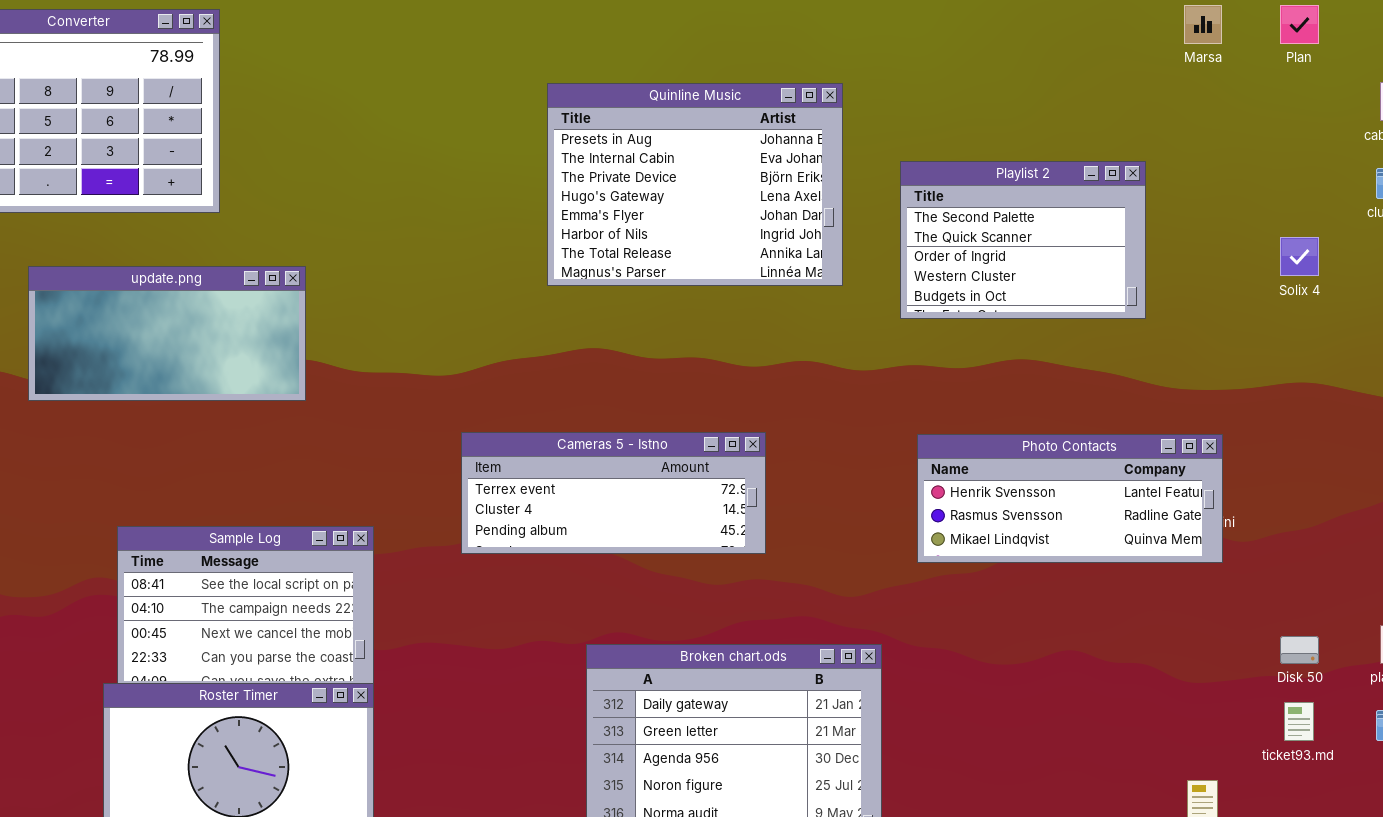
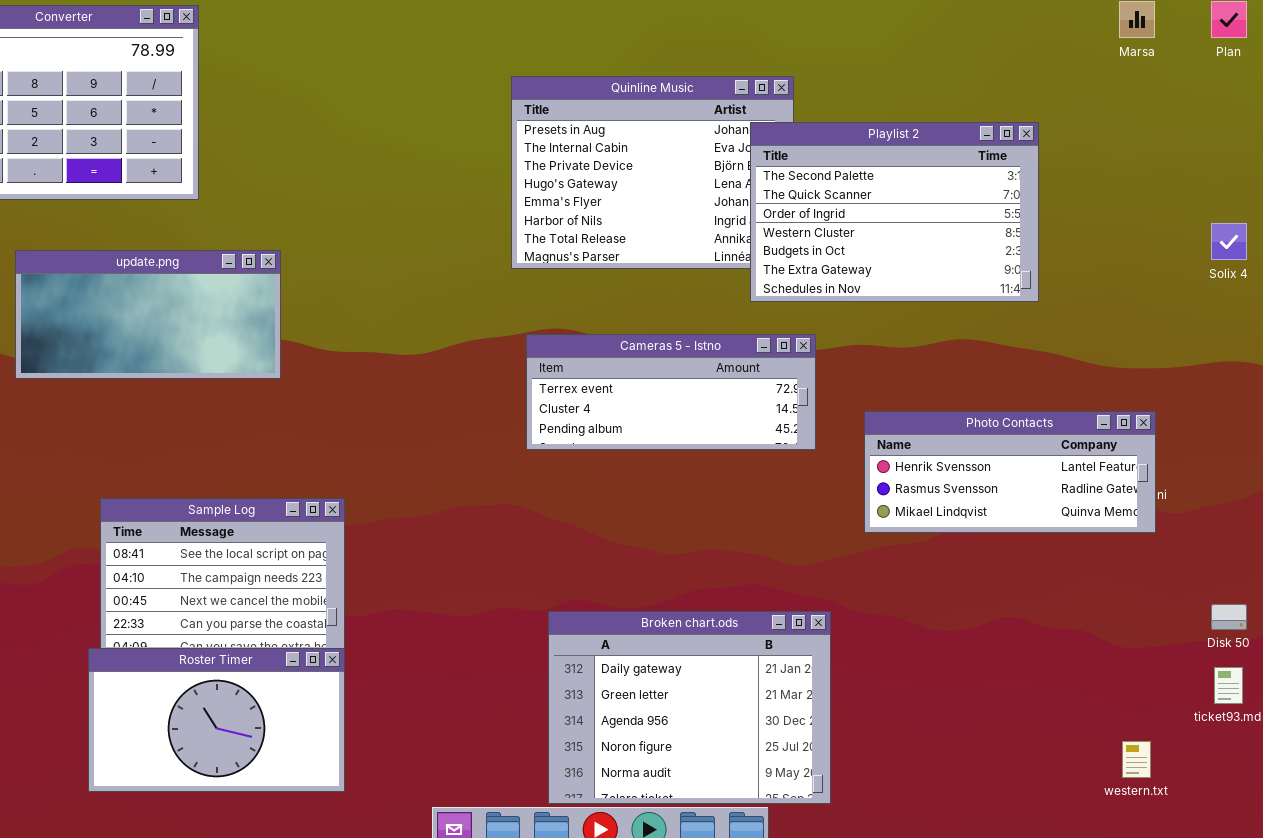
Playlist 2: [900,161,1146,319] -> [750,122,1039,302], moved, resized
Cameras 5 - Istno: [461,432,766,554] -> [526,334,816,450], moved

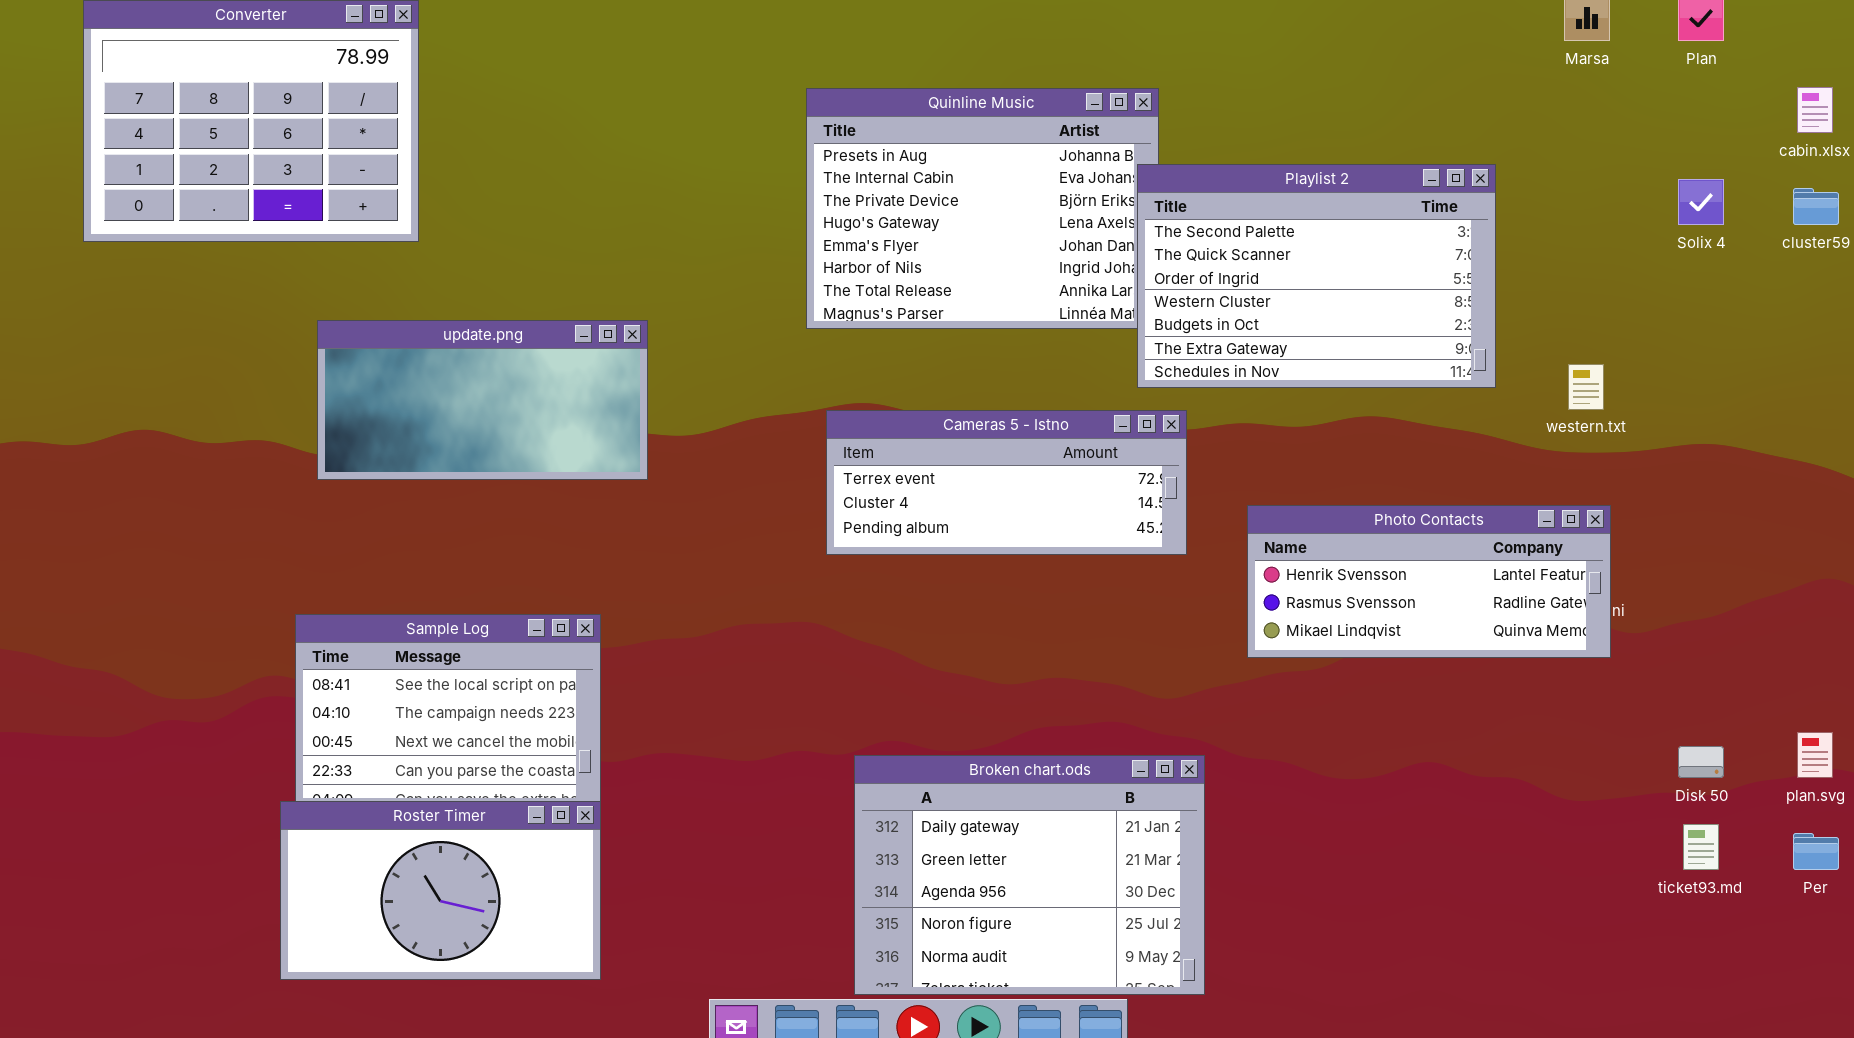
Playlist 2: [750,122,1039,302] -> [1137,164,1496,388], moved
Solix 4: [1211,223,1247,260] -> [1678,179,1724,225], moved
update.png: [15,250,281,379] -> [317,320,648,480], moved
western.txt: [1122,741,1151,778] -> [1568,364,1604,410], moved

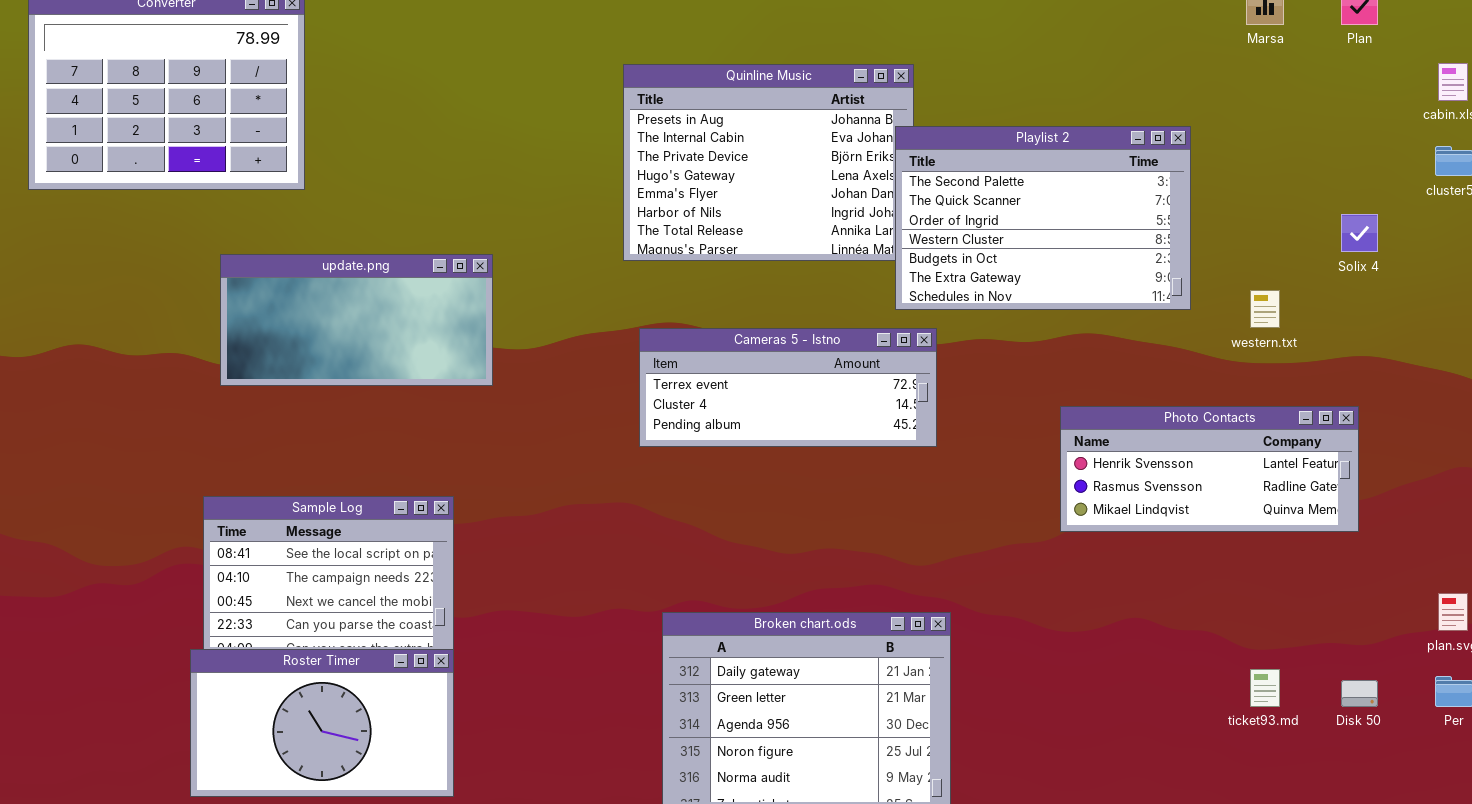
Solix 4: [1678,179,1724,225] -> [1341,214,1378,252], moved
Photo Contacts: [1247,505,1611,658] -> [1060,406,1359,532], moved
Disk 50: [1678,746,1724,778] -> [1341,680,1378,707], moved
ticket93.md: [1683,824,1719,870] -> [1250,669,1280,707], moved

